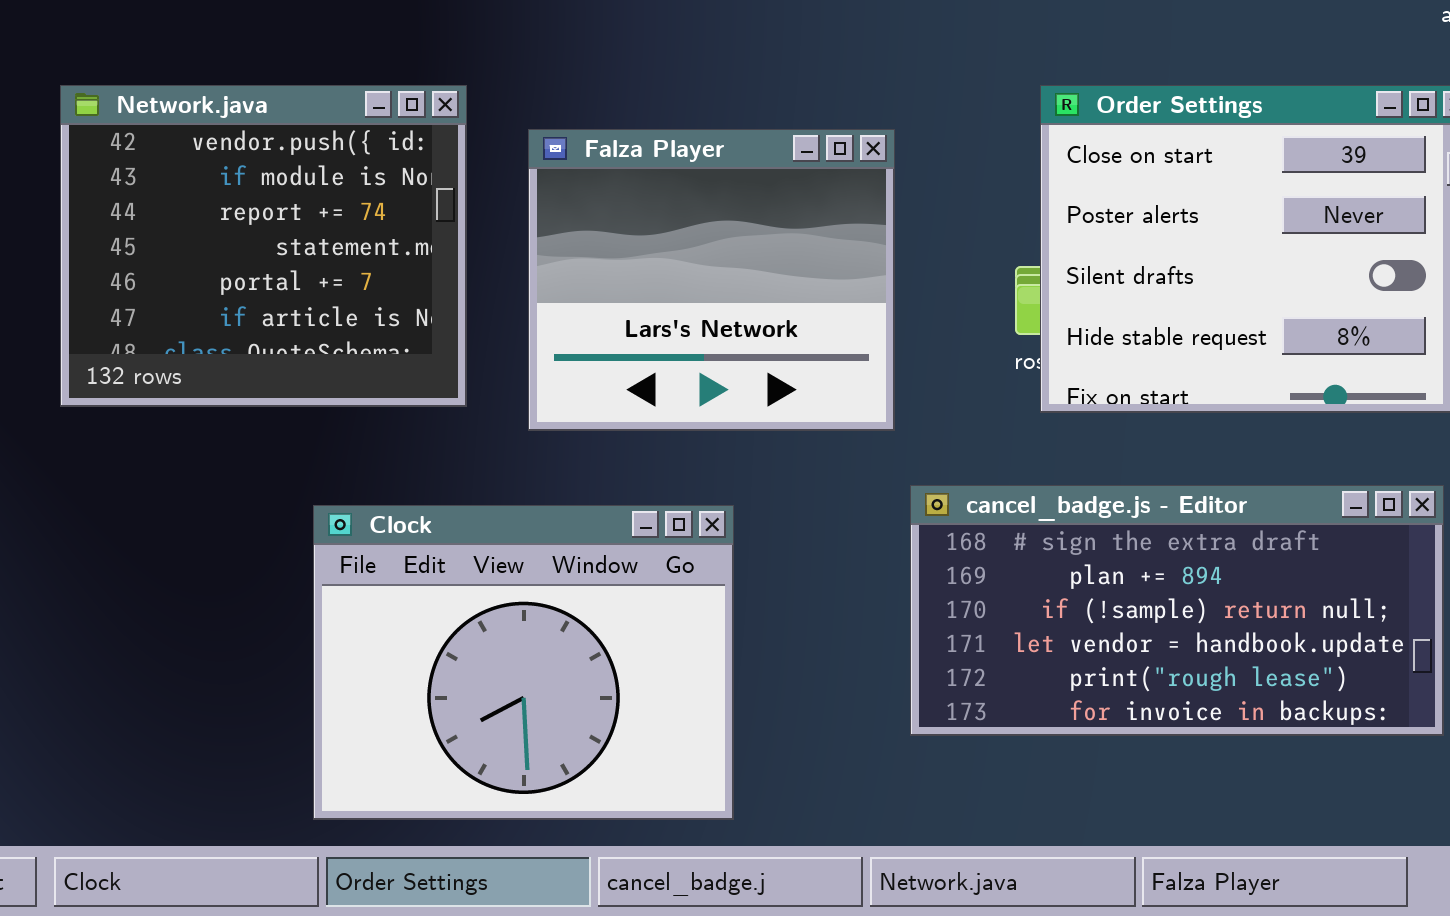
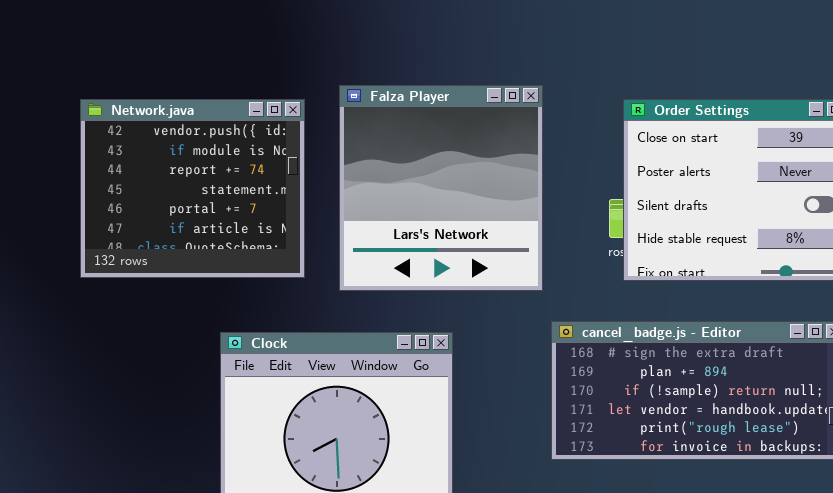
Falza Player: [528,129,895,431] -> [339,85,543,291], resized

